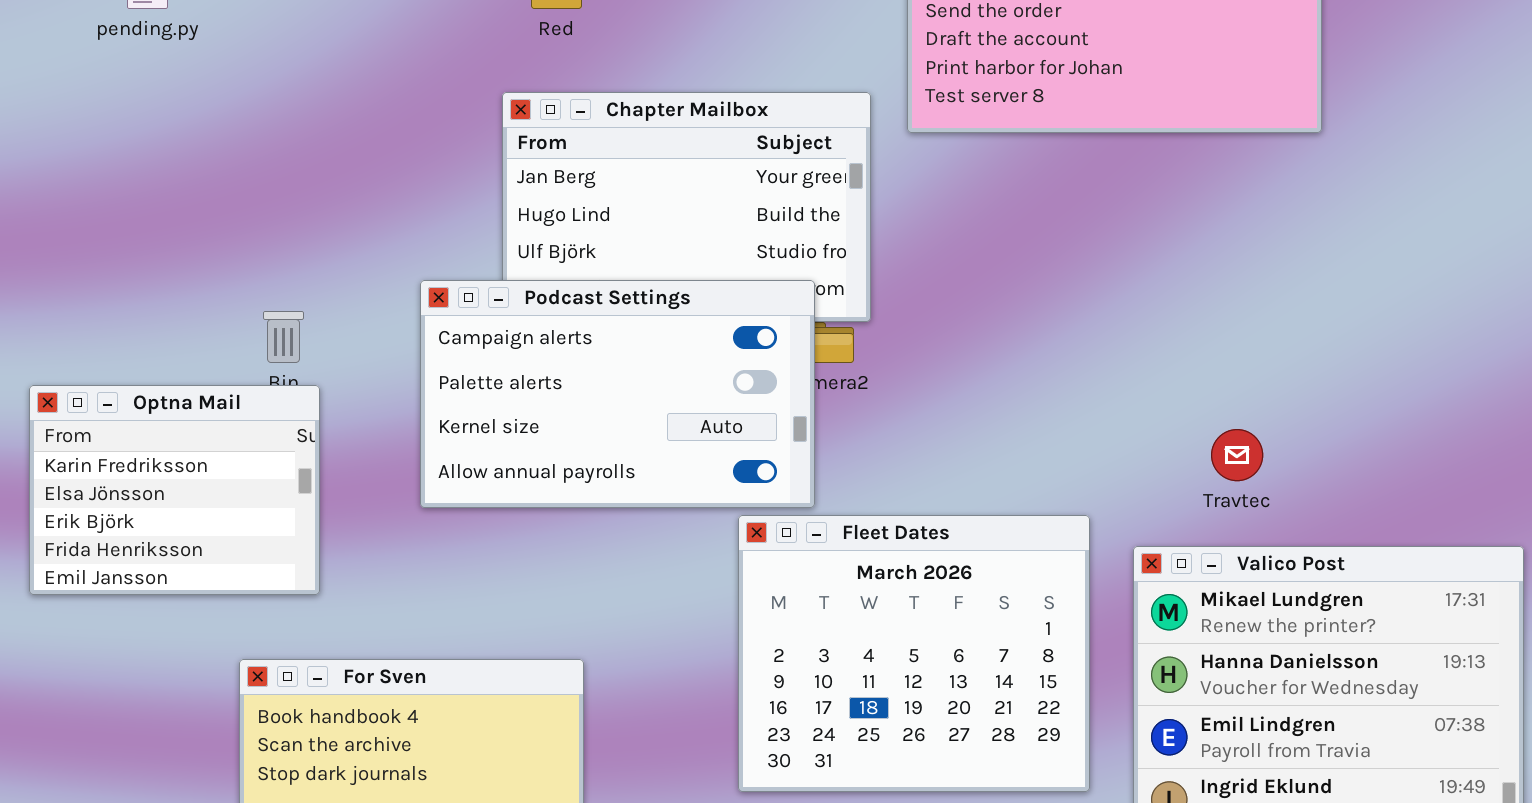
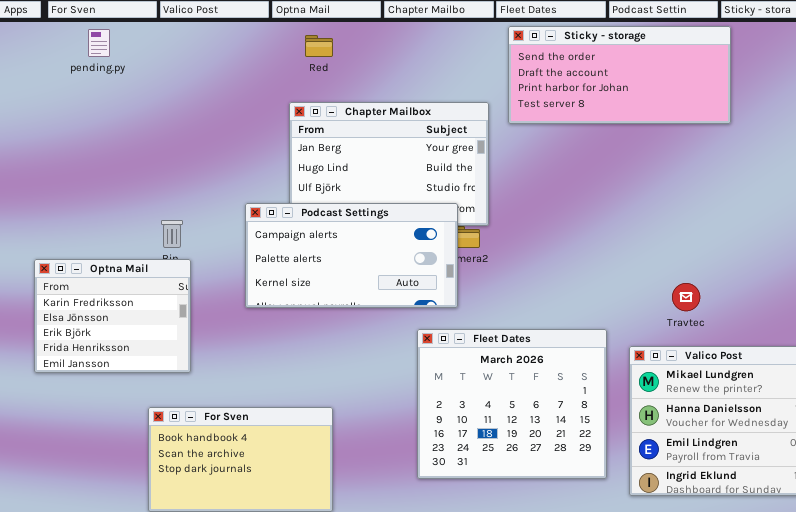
Podcast Settings: [420,280,815,508] -> [245,203,458,308], resized

